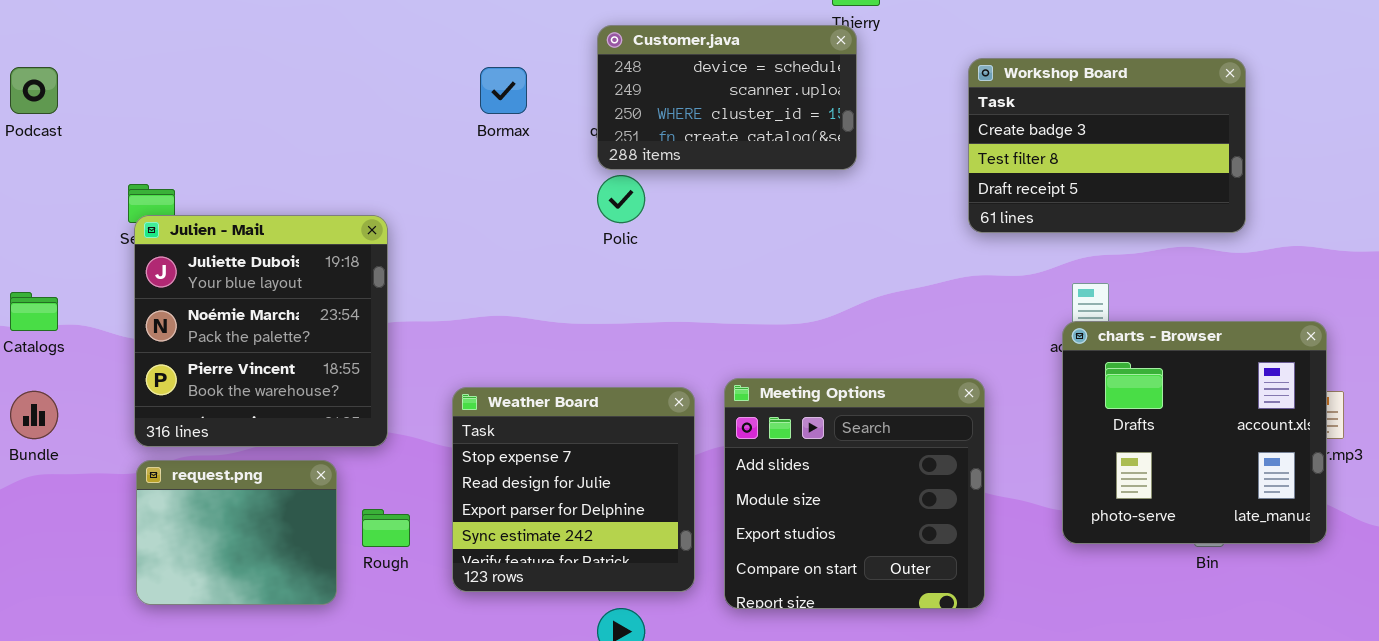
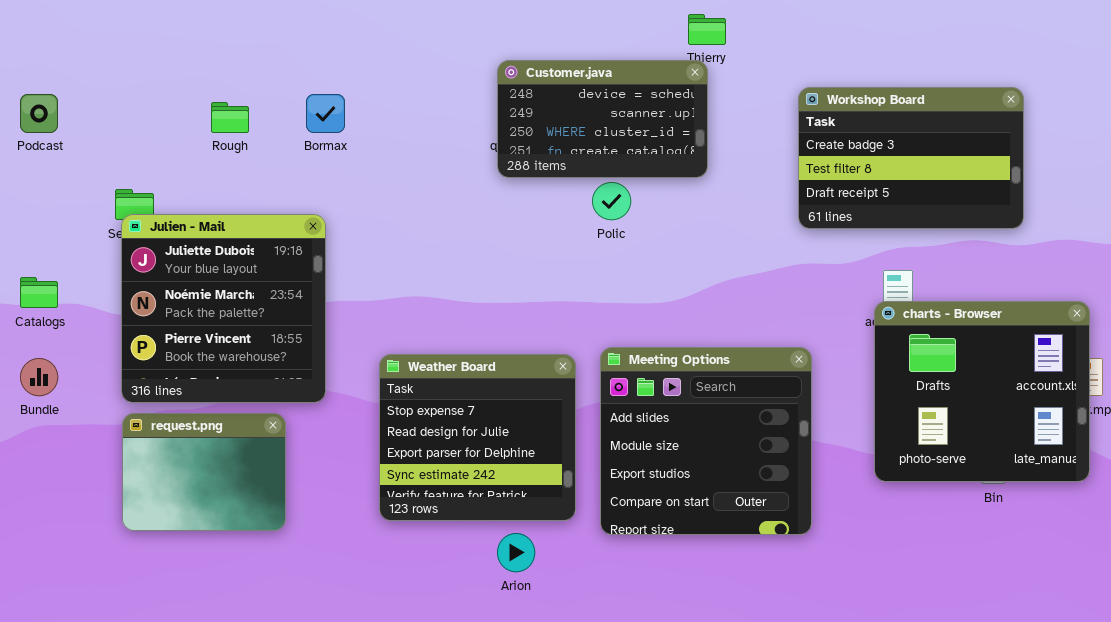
Bormax: [480,67,527,114] -> [306,94,345,133], moved
Polic: [597,175,645,223] -> [592,182,631,220], moved
Rough: [362,509,410,547] -> [211,102,249,133], moved

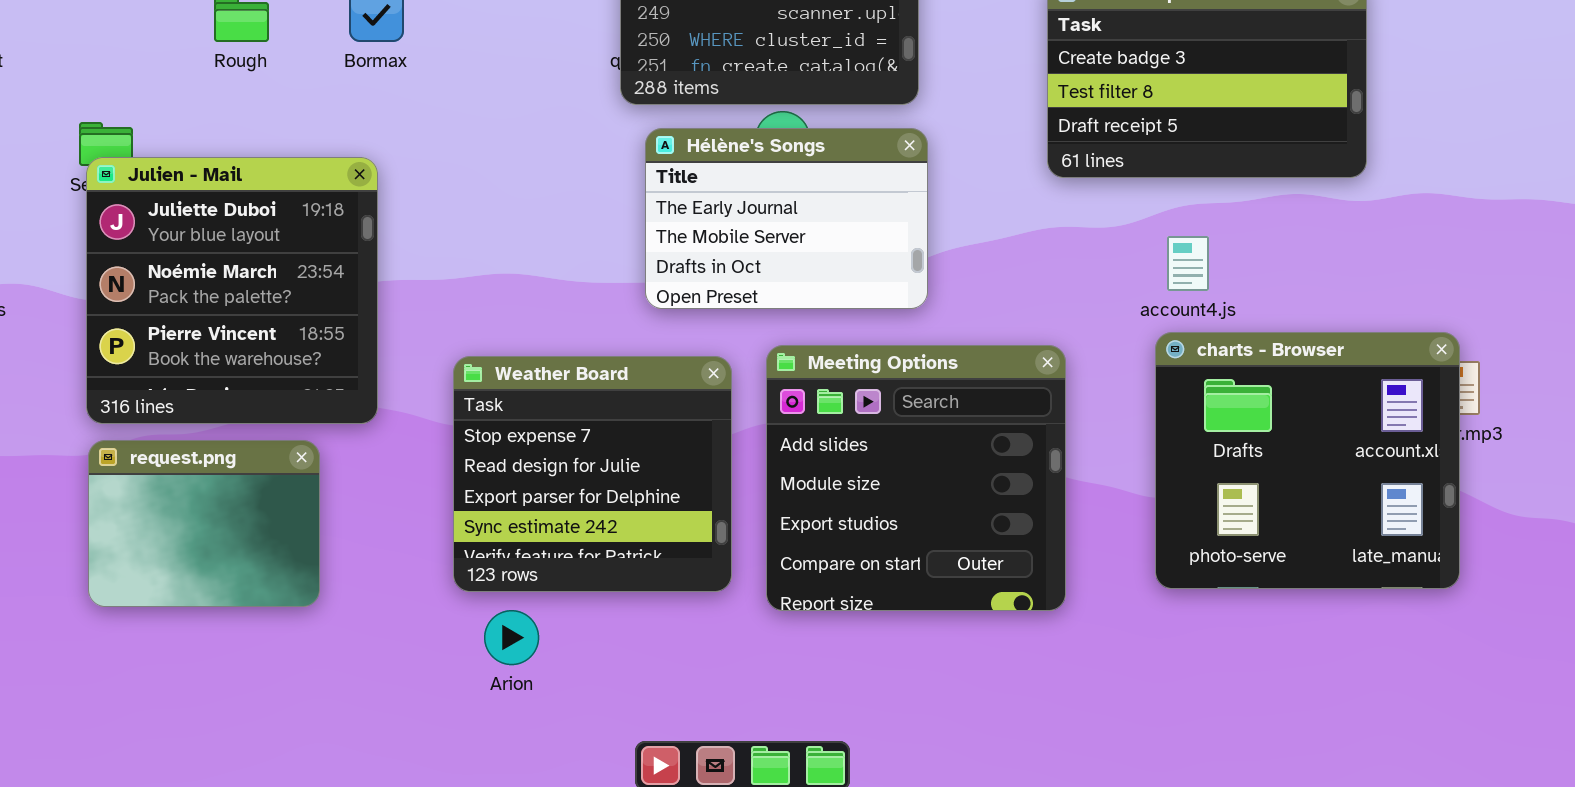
Hélène's Songs: none -> [645,128,928,309], opened
charts - Browser: [874,301,1090,482] -> [1155,332,1460,589], moved
Arion: [497,533,535,572] -> [484,610,539,665], moved

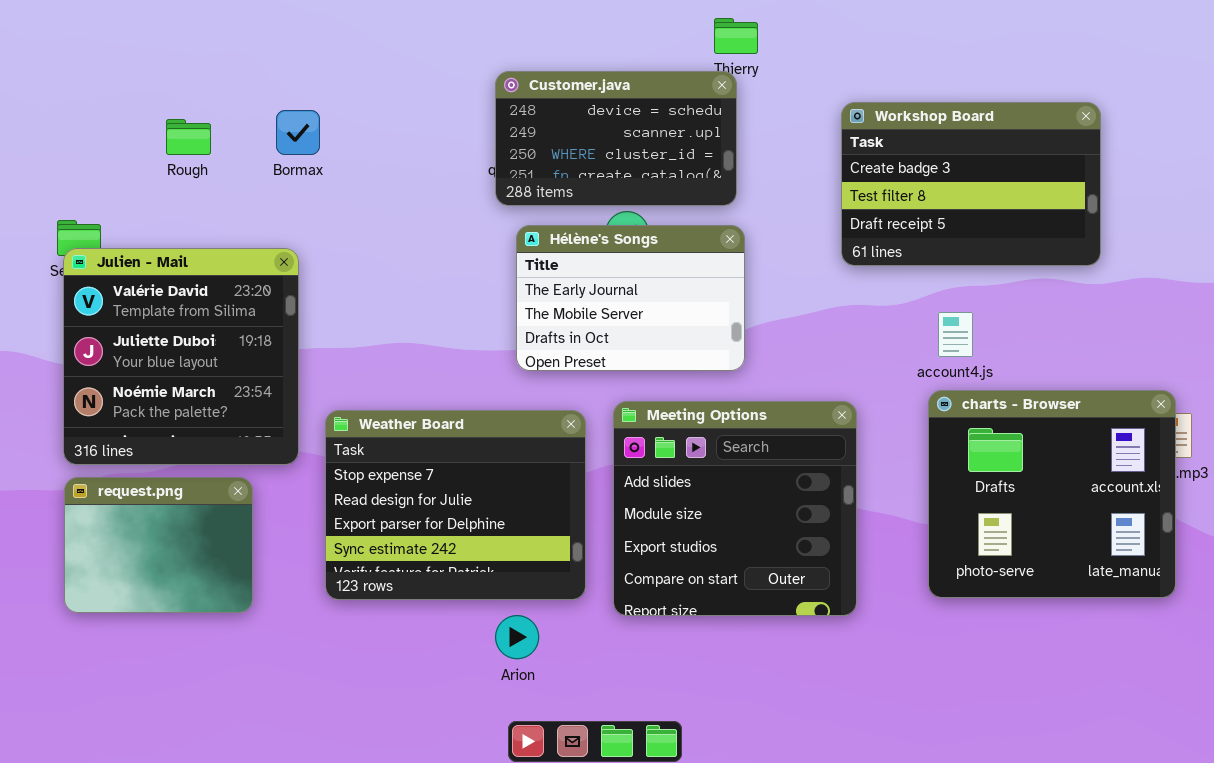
Julien - Mail: [86,157,378,424] -> [63,248,299,465], scrolled up 1 row
Weather Board: [453,356,732,592] -> [325,410,586,600], resized
Arion: [484,610,539,665] -> [495,615,539,659], moved

